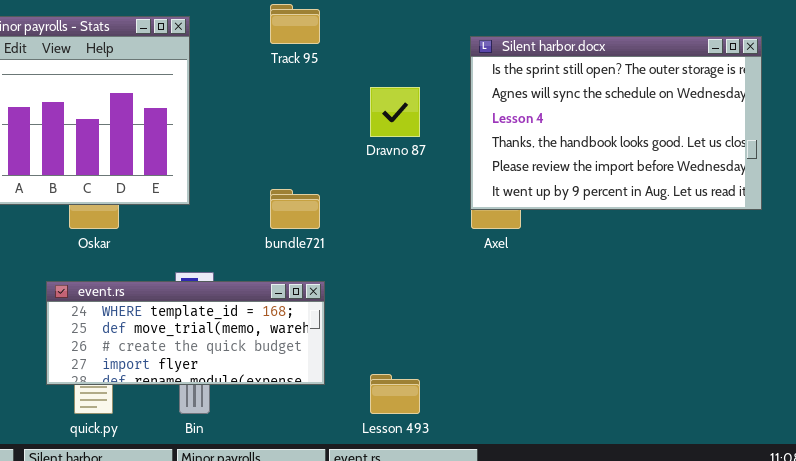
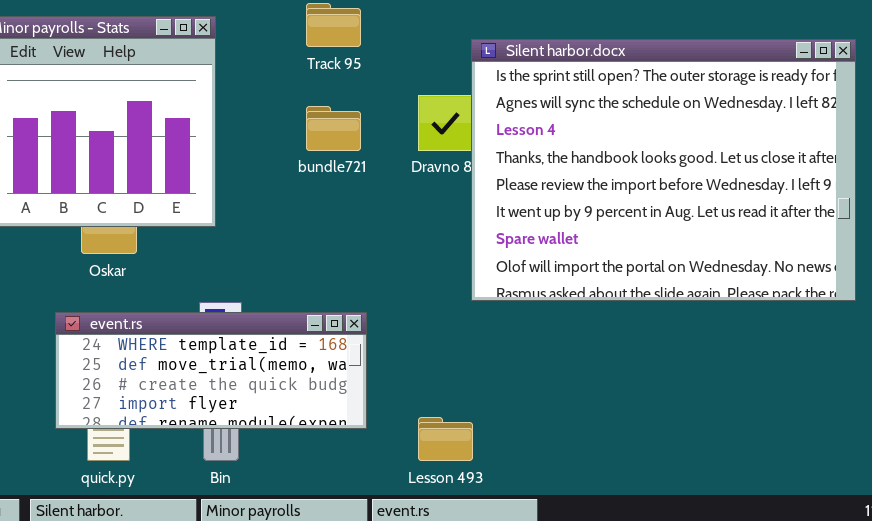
Silent harbor.docx: [470,36,762,210] -> [471,39,856,301], resized
bundle721: [270,189,320,229] -> [306,106,361,151], moved

